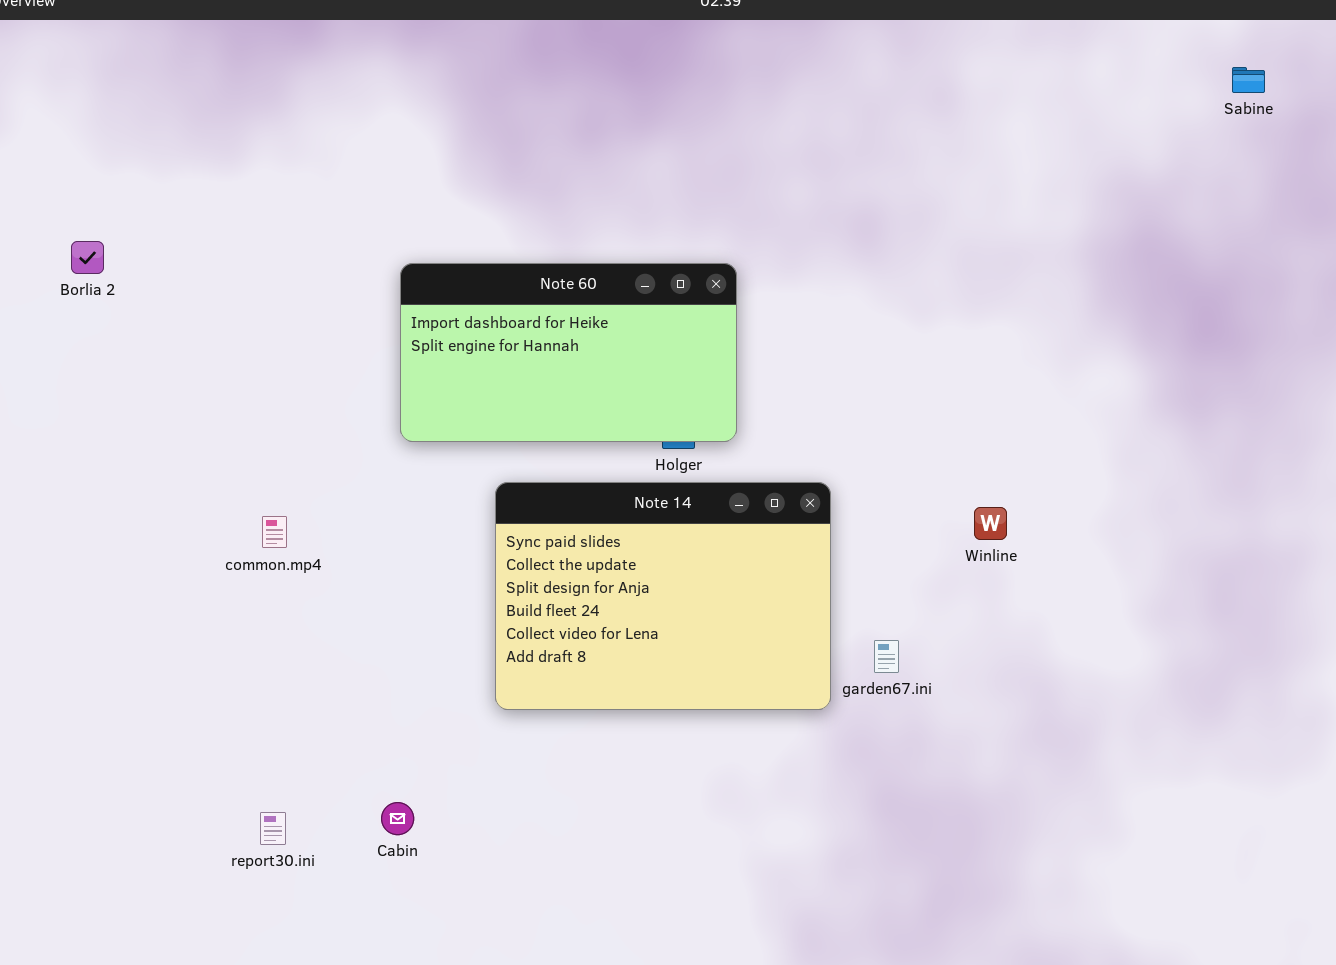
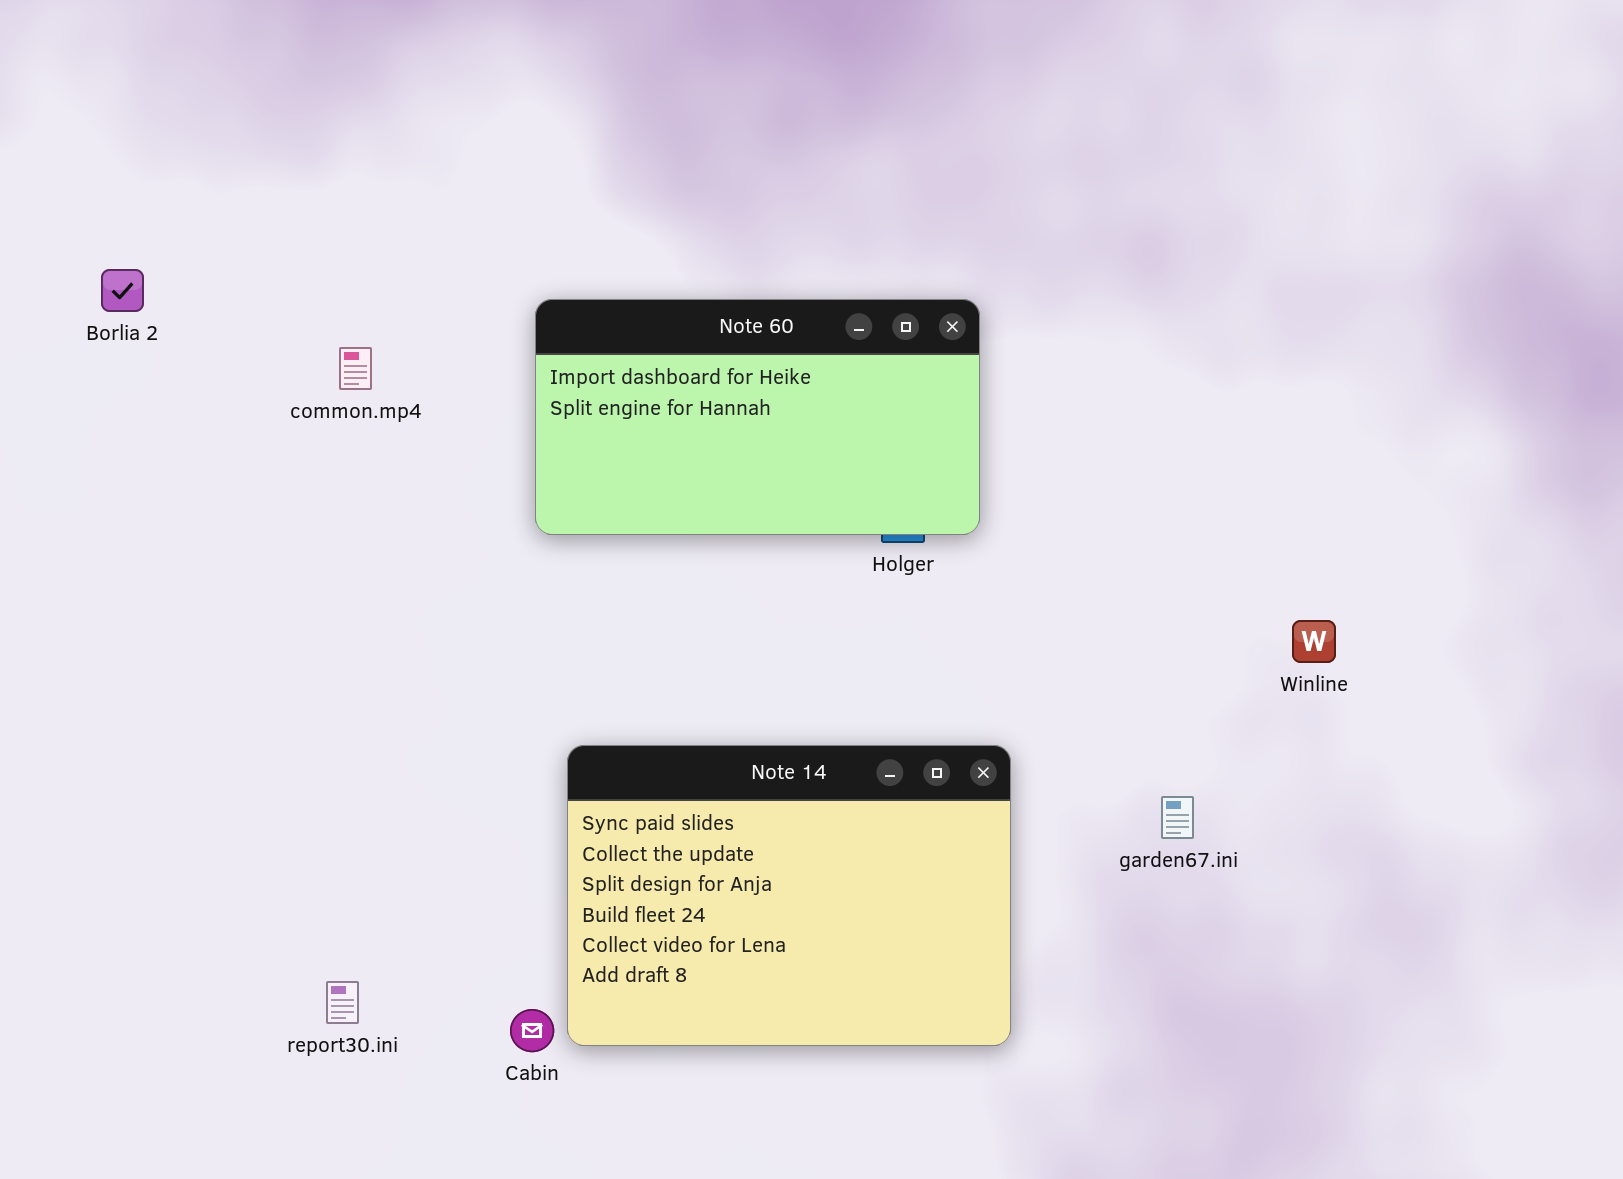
Note 14: [495,482,831,710] -> [567,745,1011,1046], moved
common.mp4: [262,516,287,548] -> [339,347,372,390], moved
report30.ini: [260,812,286,845] -> [326,981,359,1024], moved

